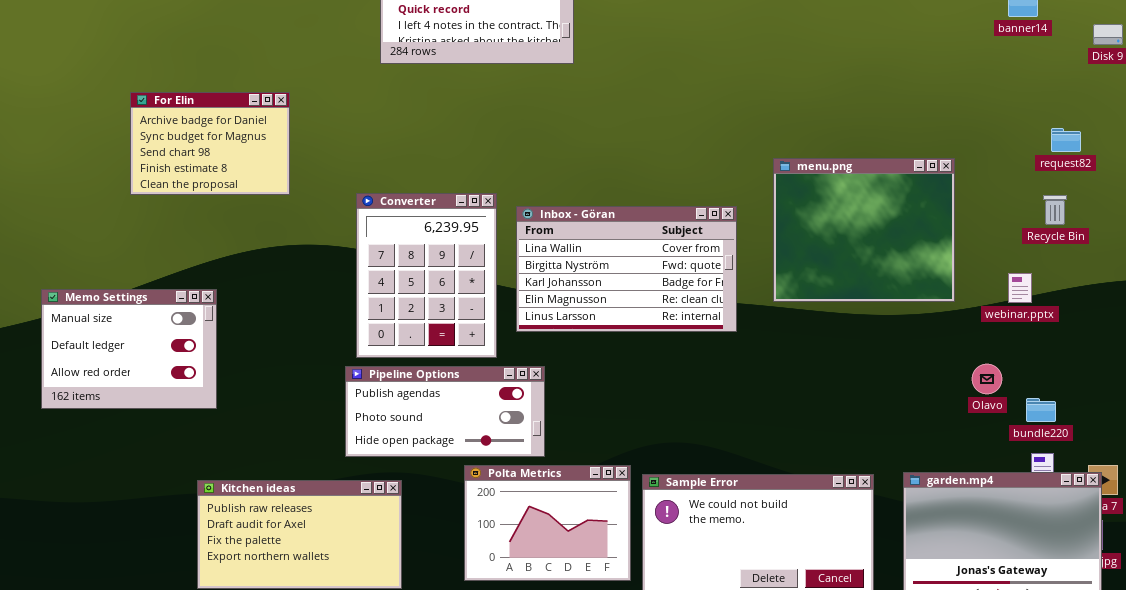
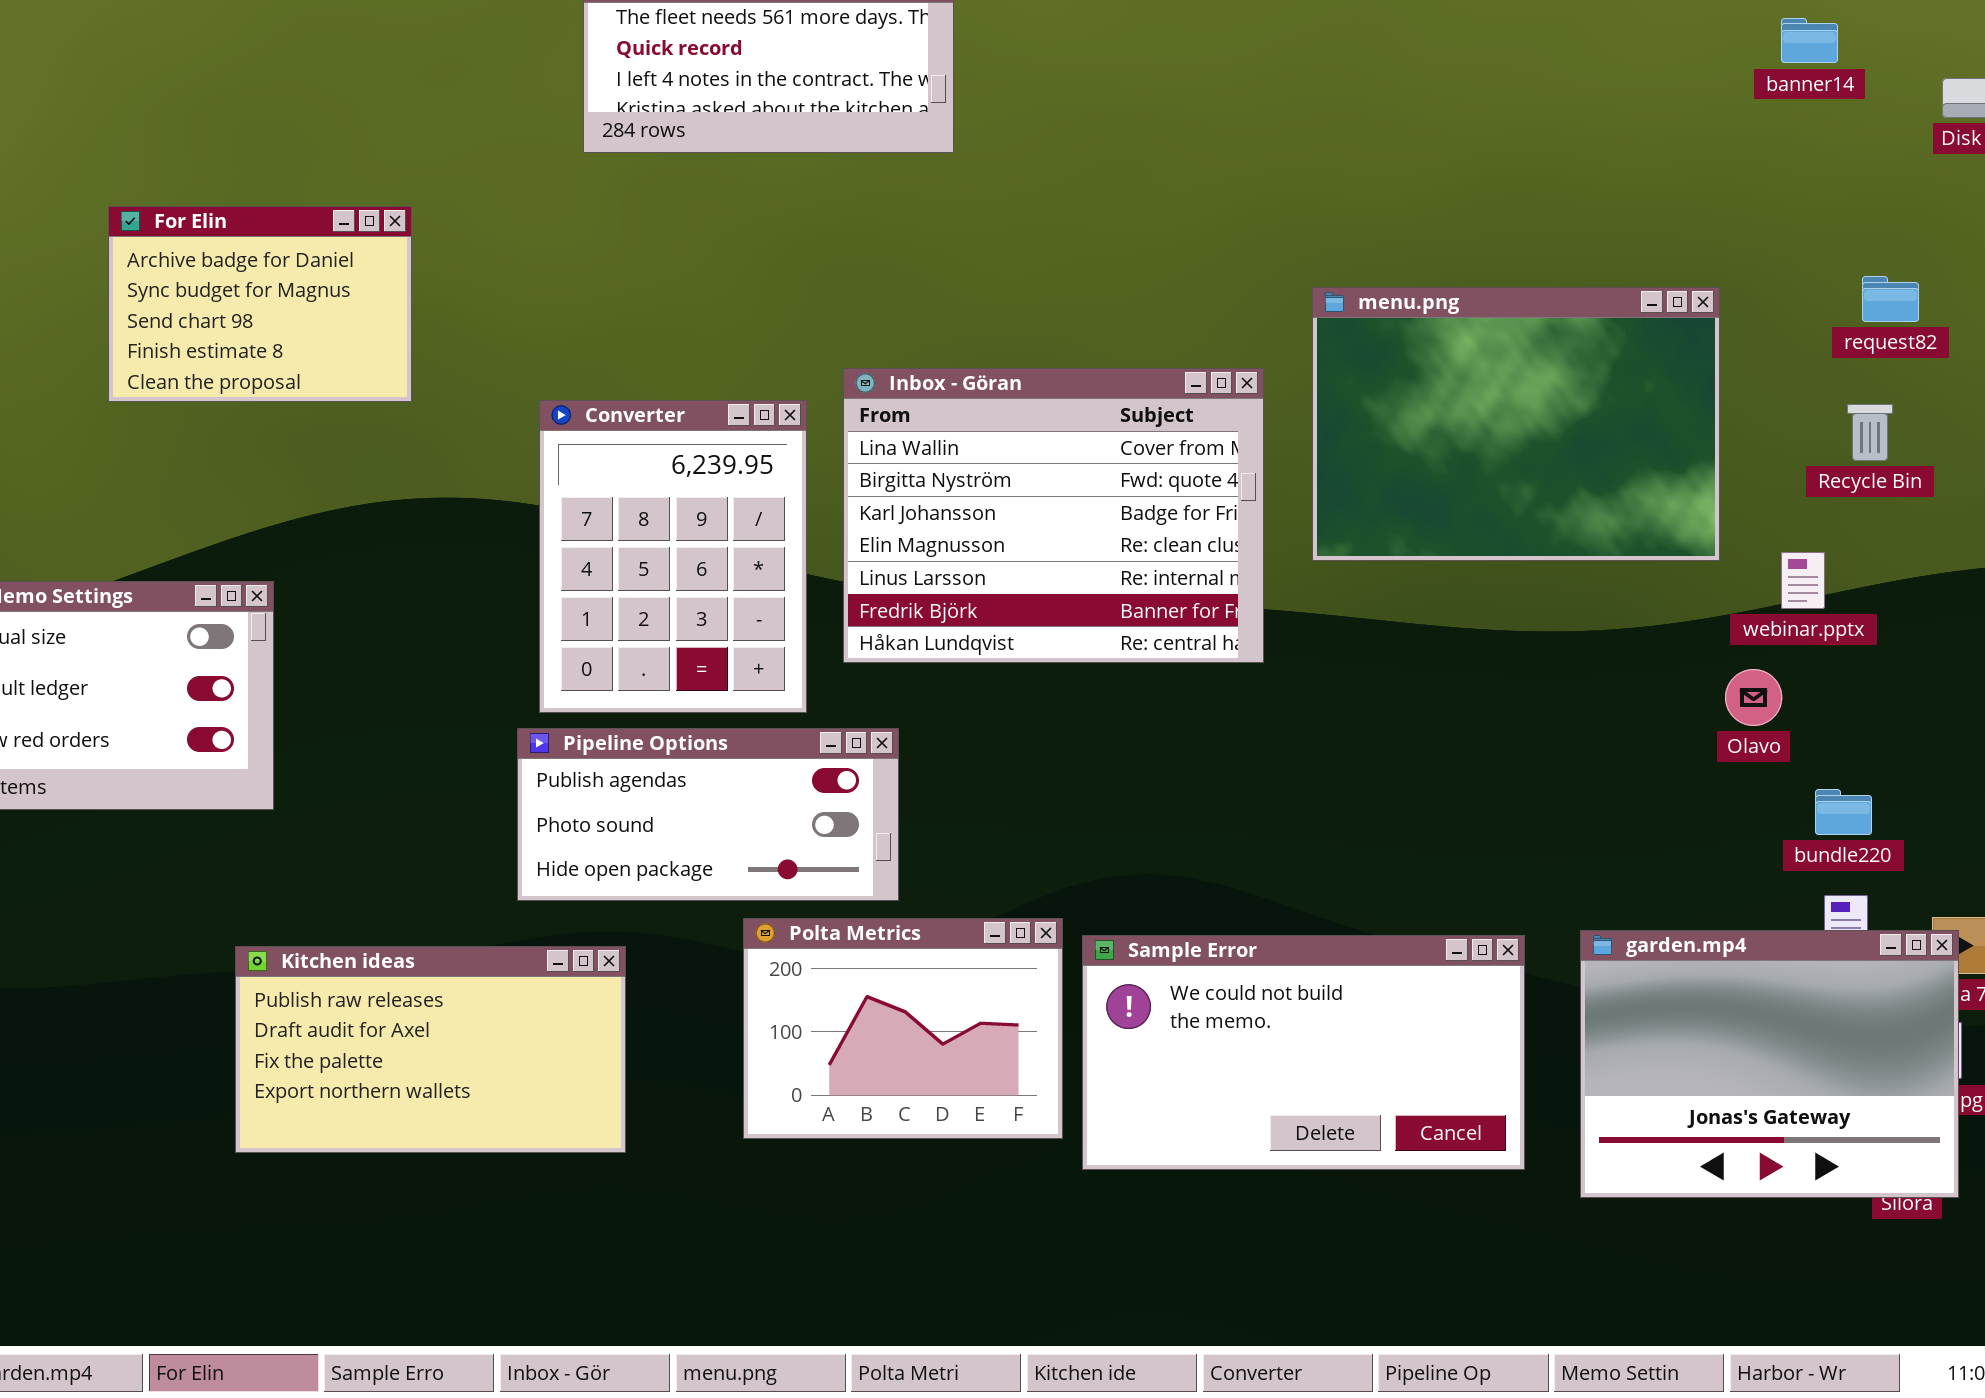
menu.png: [773,158,955,302] -> [1312,287,1720,561], moved, resized
Inbox - Göran: [516,206,737,332] -> [843,368,1264,663], resized
Olavo: [972,364,1002,394] -> [1725,669,1782,726], moved

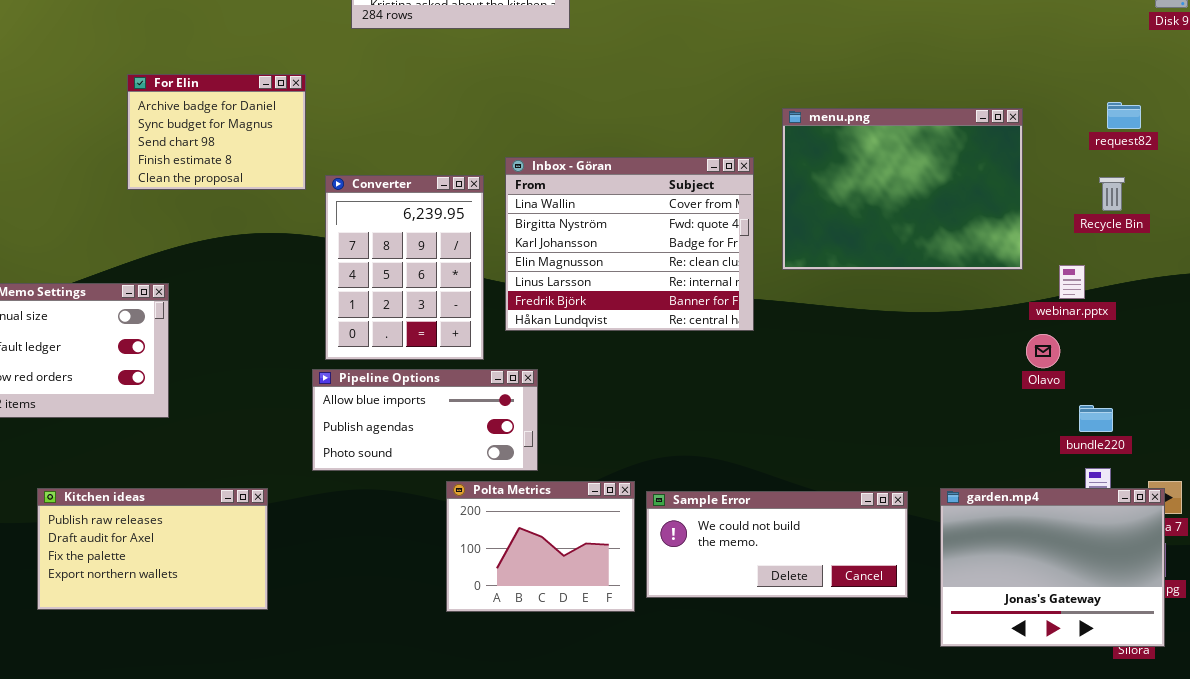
For Elin: [108,206,412,402] -> [127,74,306,190], moved
Pipeline Options: [517,728,899,901] -> [312,369,538,471], scrolled up 1 row
Sample Error: [1082,935,1525,1170] -> [646,491,908,598], resized
Kitchen ideas: [235,946,626,1153] -> [37,488,268,610], moved

